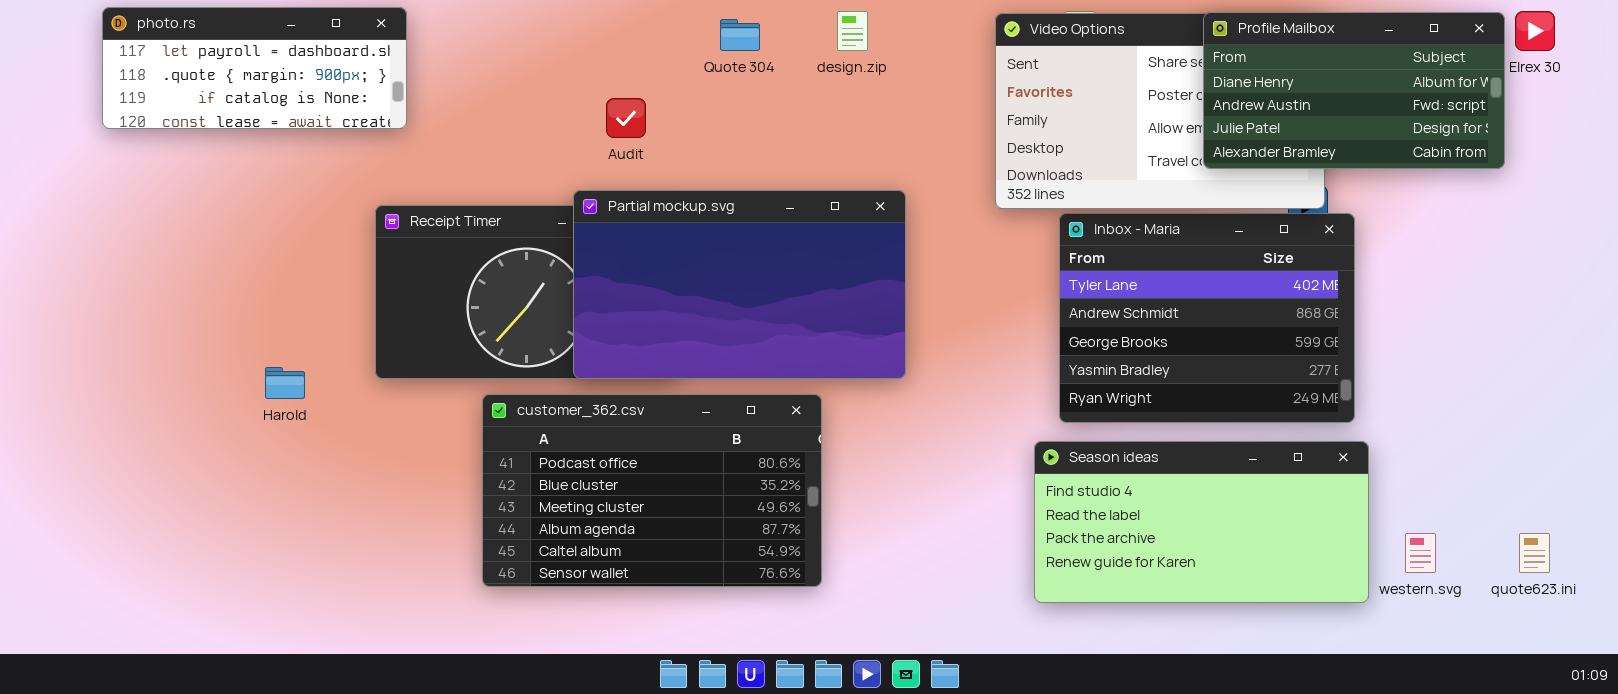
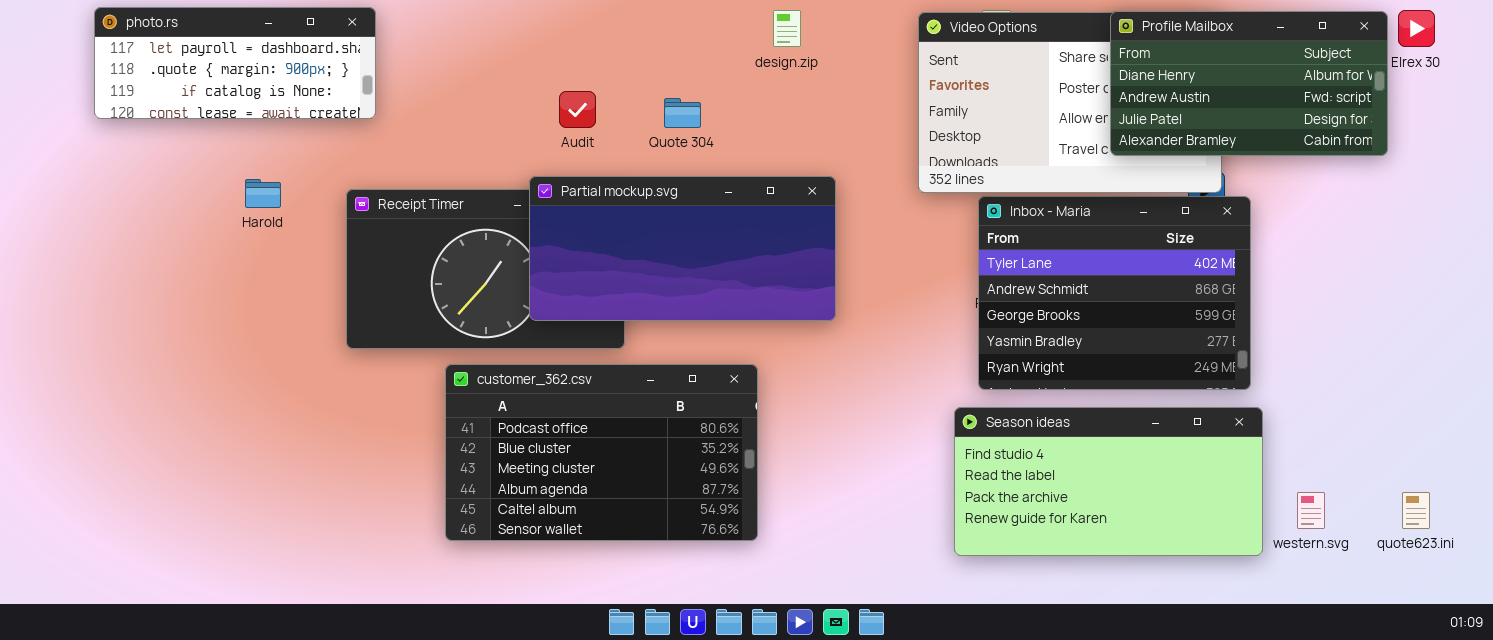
Quote 304: [720,19,760,51] -> [664,98,701,128], moved
Partial mockup.svg: [573,190,906,379] -> [529,176,836,321], resized
Harold: [265,367,305,399] -> [245,179,281,208], moved

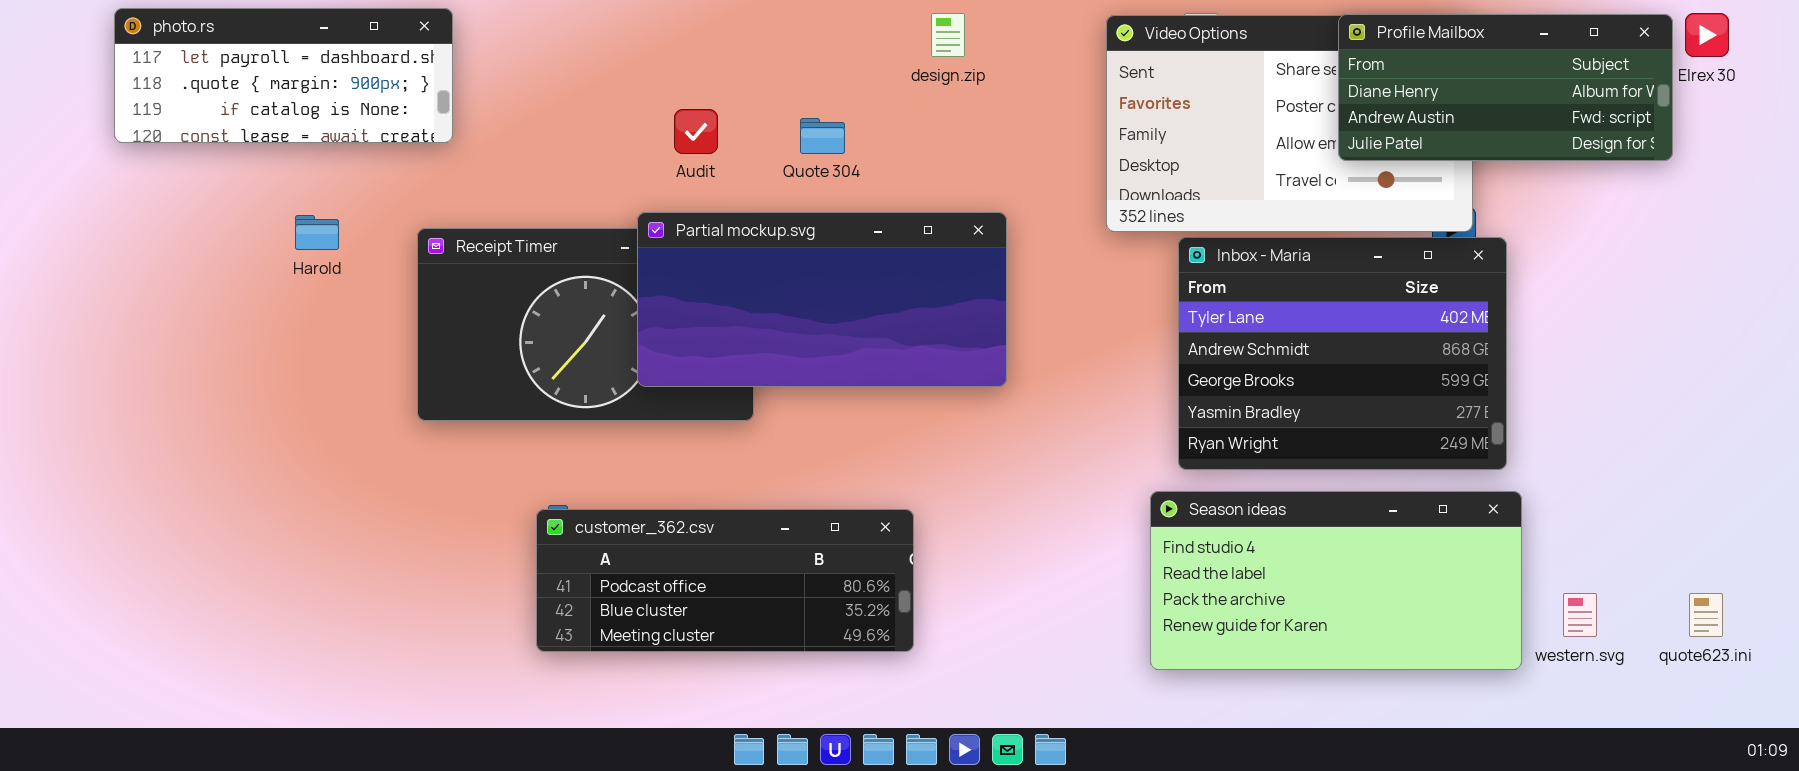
Profile Mailbox: [1110,11,1388,156] -> [1338,14,1673,161], resized
customer_362.csv: [445,364,758,541] -> [536,509,914,652], resized

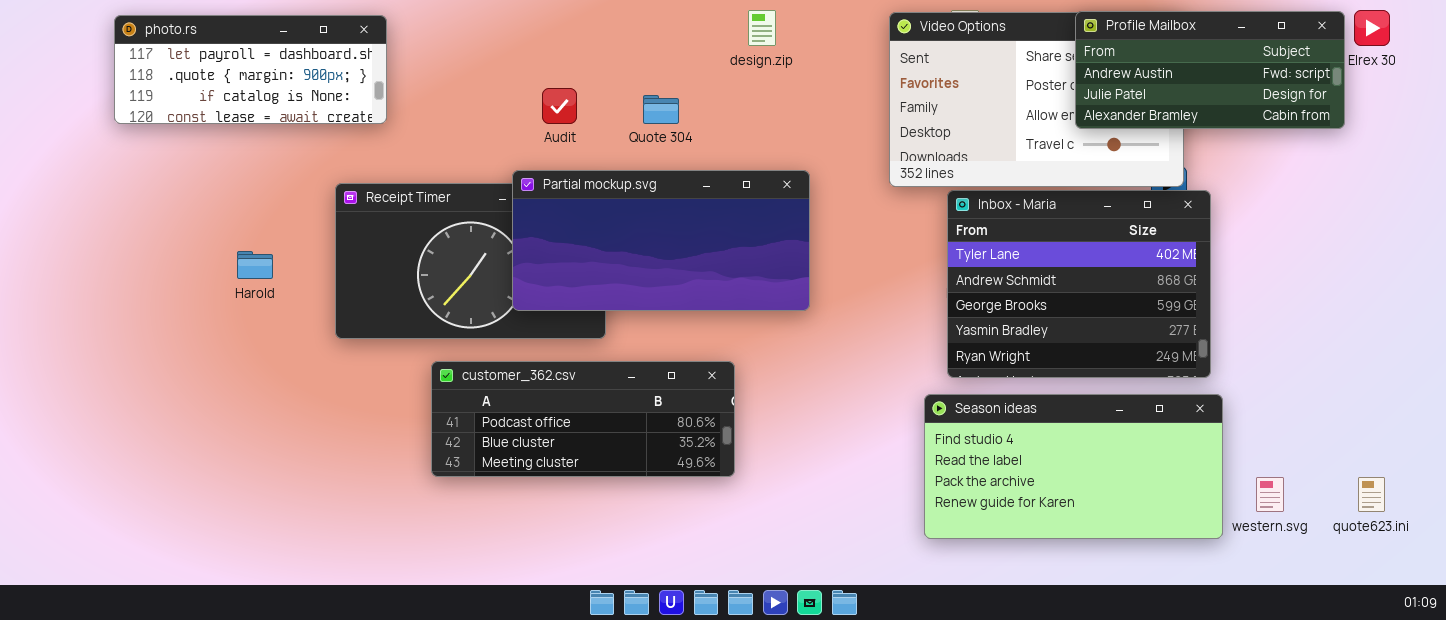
photo.rs: [114,8,453,143] -> [114,15,387,124], moved
Profile Mailbox: [1338,14,1673,161] -> [1075,11,1345,129], scrolled down 1 row
Harold: [295,215,339,250] -> [237,251,273,279], moved
customer_362.csv: [536,509,914,652] -> [431,361,735,477], moved

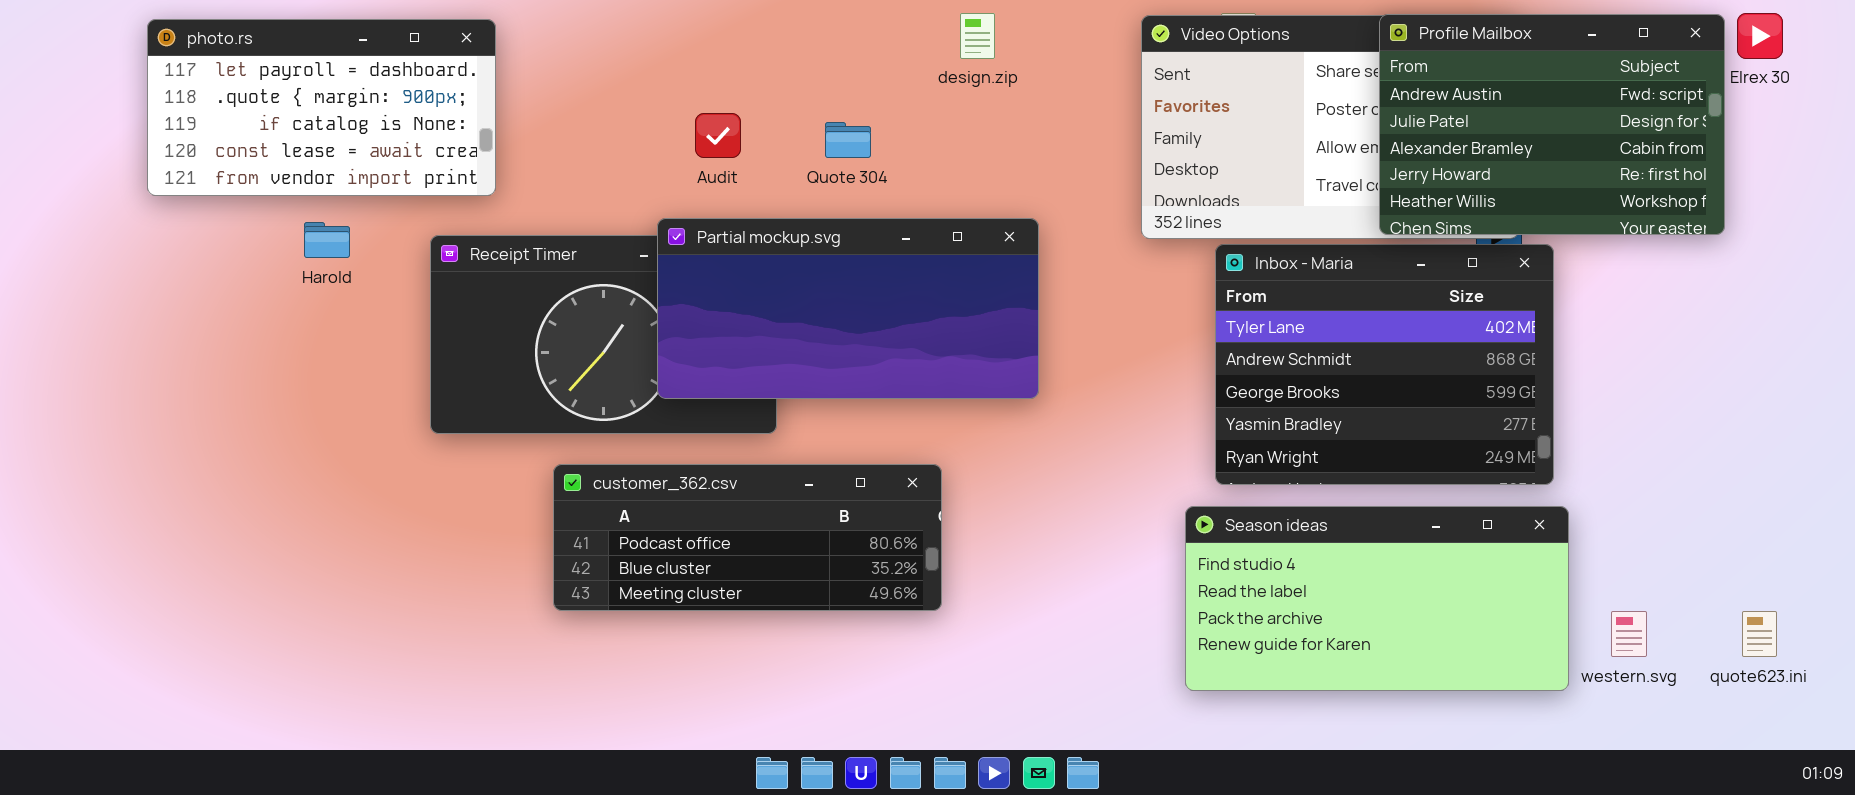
Profile Mailbox: [1075,11,1345,129] -> [1379,14,1725,235], resized
photo.rs: [114,15,387,124] -> [147,19,496,196], resized
Harold: [237,251,273,279] -> [304,222,350,258], moved

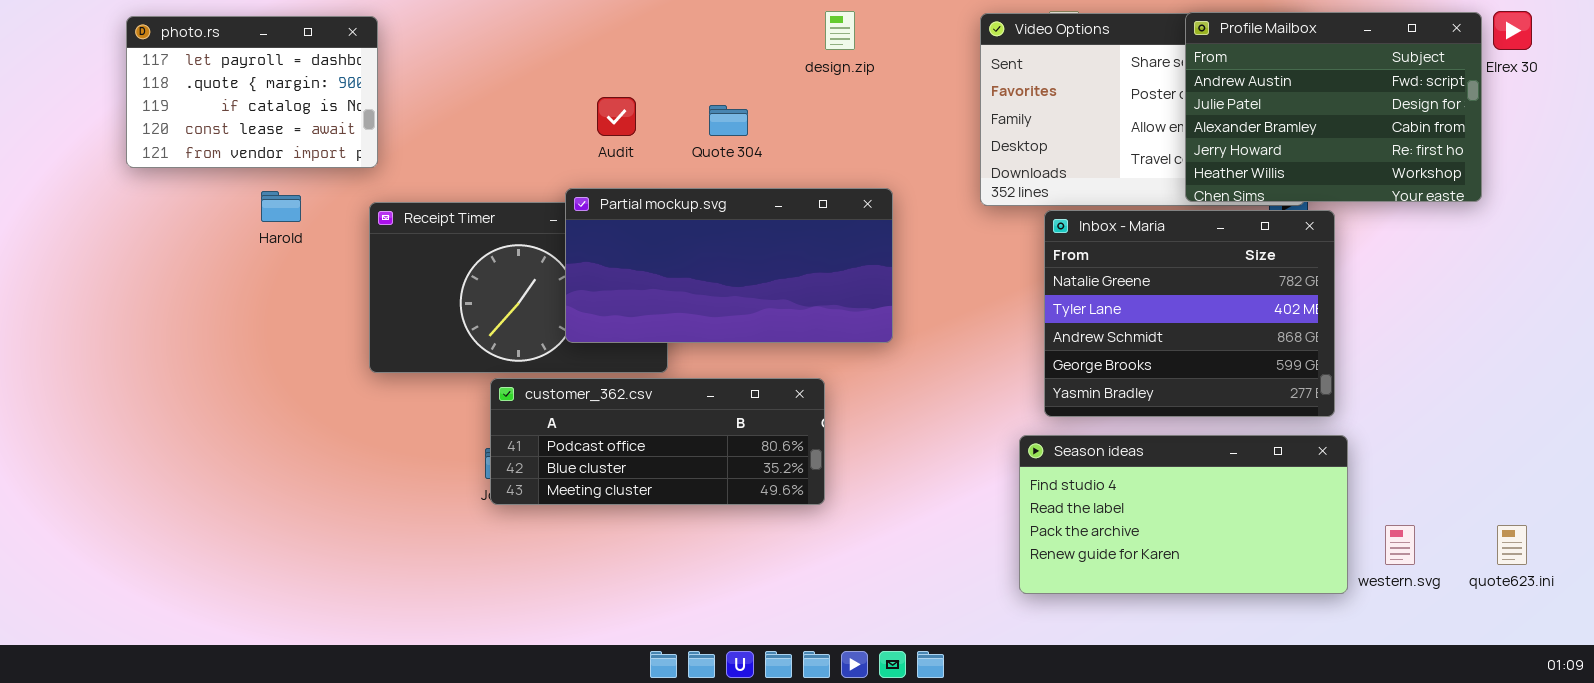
photo.rs: [147,19,496,196] -> [126,16,378,168], resized
Inbox - Maria: [1215,244,1554,485] -> [1044,210,1335,417], scrolled up 1 row
customer_362.csv: [553,464,942,611] -> [490,378,825,505], moved

